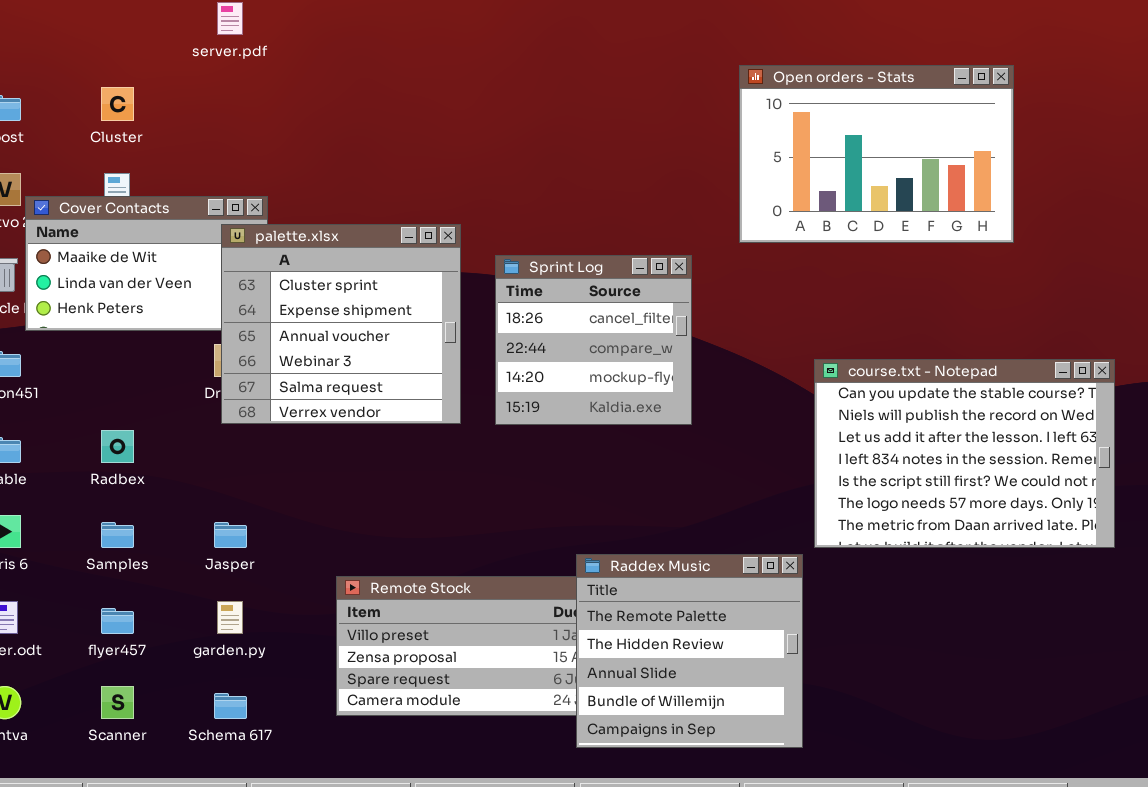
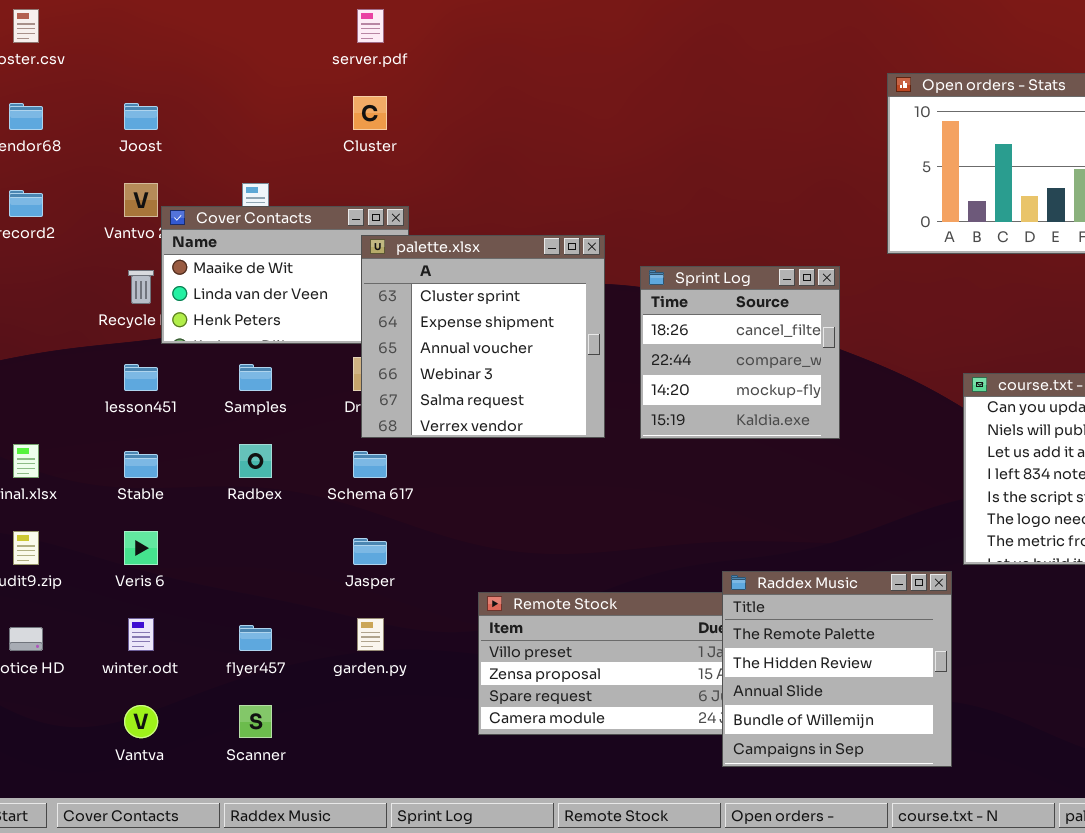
Cluster: [101,87,134,121] -> [353,96,387,130], moved
Samples: [101,522,134,548] -> [239,364,272,391], moved
Schema 617: [214,693,247,719] -> [353,451,387,478], moved

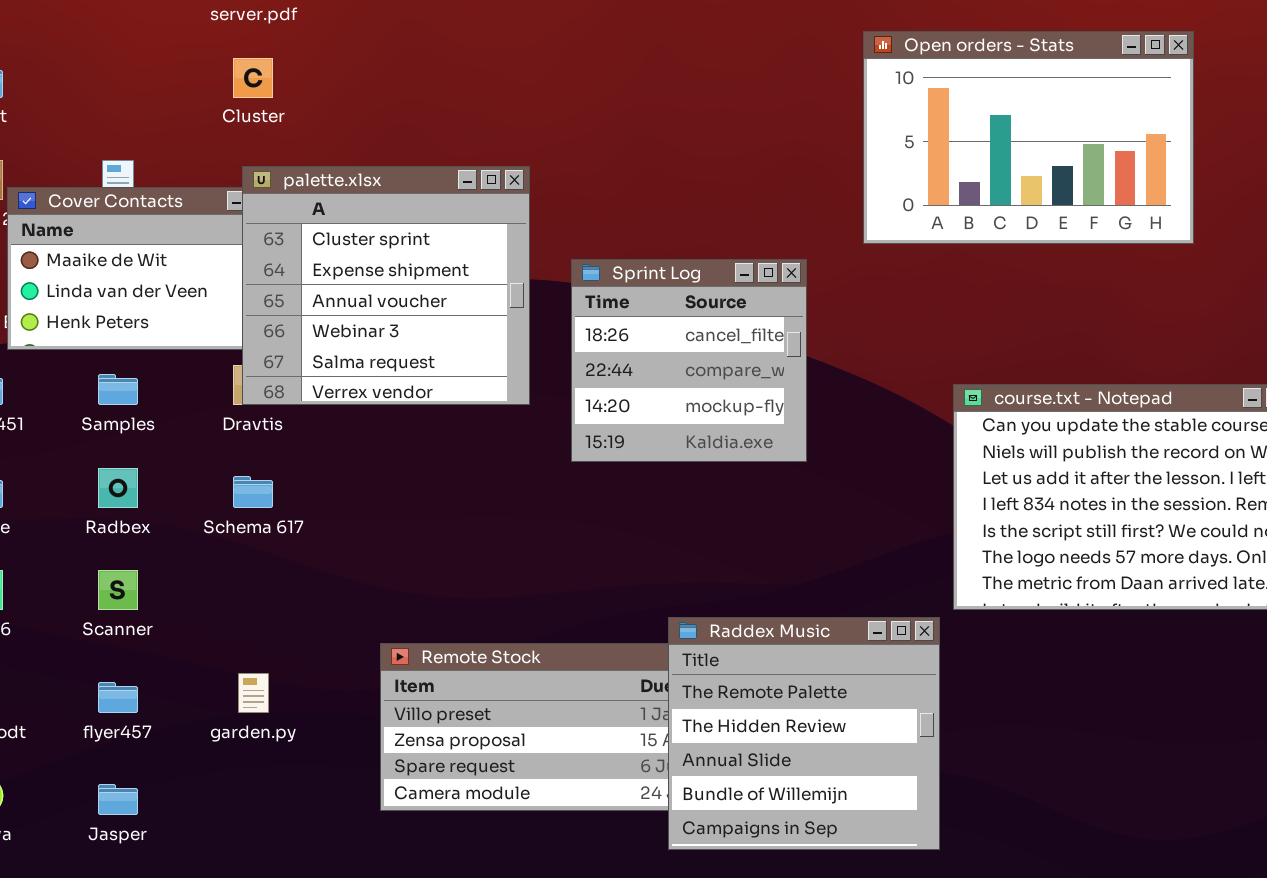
palette.xlsx: [361,235,605,438] -> [242,166,530,405], moved
Jasper: [353,538,387,565] -> [98,784,138,815], moved
Scanner: [239,705,272,738] -> [98,570,138,610], moved

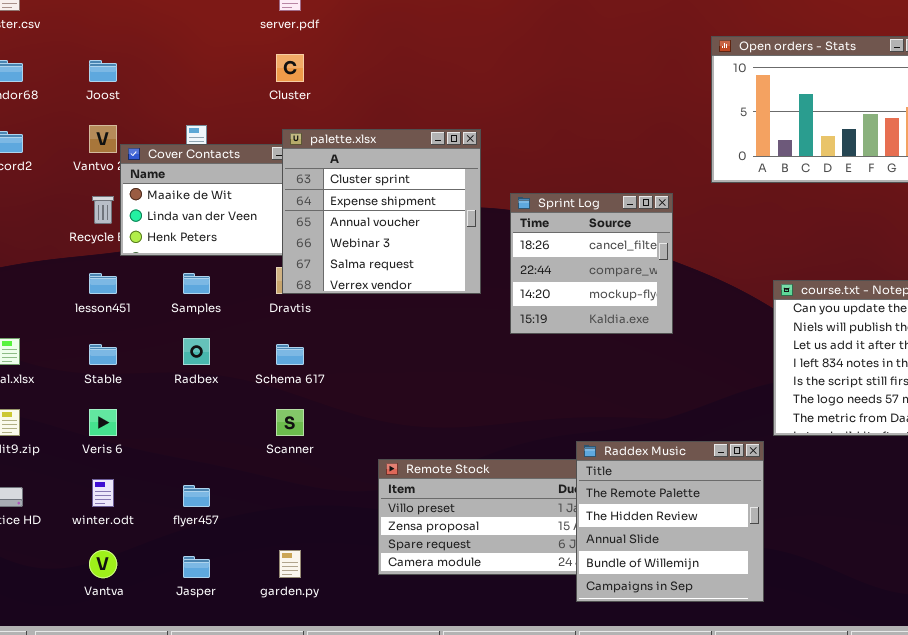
Scanner: [98,570,138,610] -> [276,409,304,436], moved
garden.py: [238,673,269,713] -> [279,550,301,578], moved

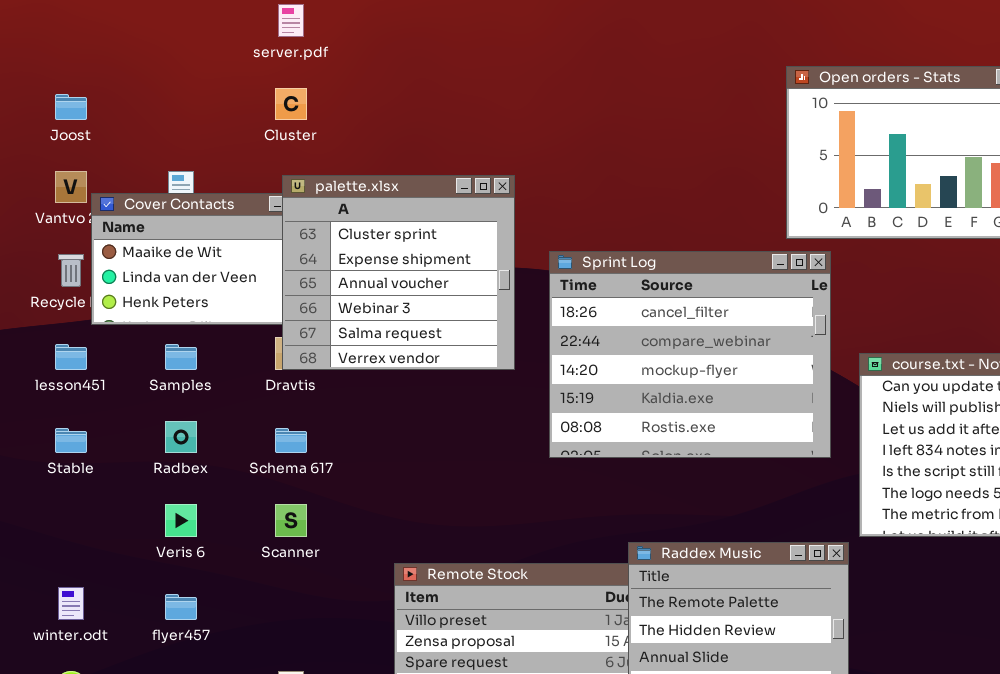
Sprint Log: [510,193,673,334] -> [549,251,831,458], resized
Veris 6: [89,409,117,436] -> [165,504,197,537], moved

